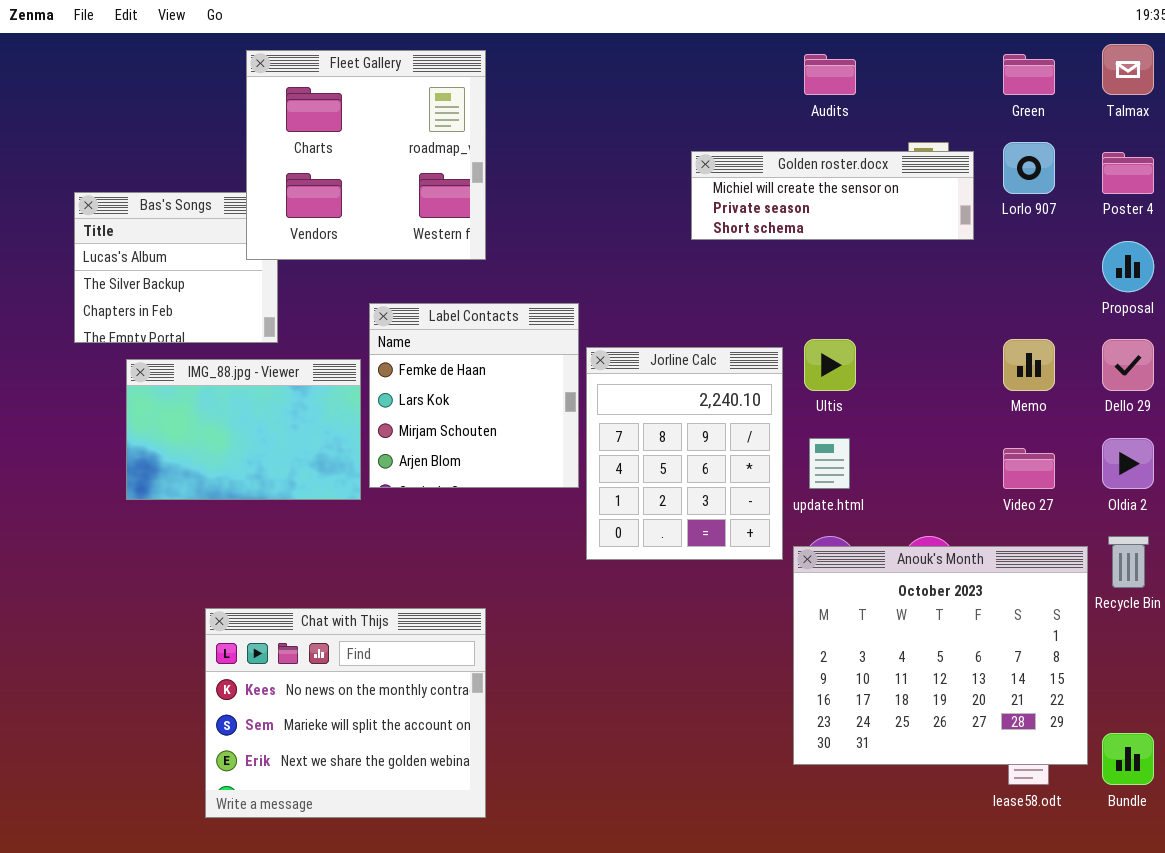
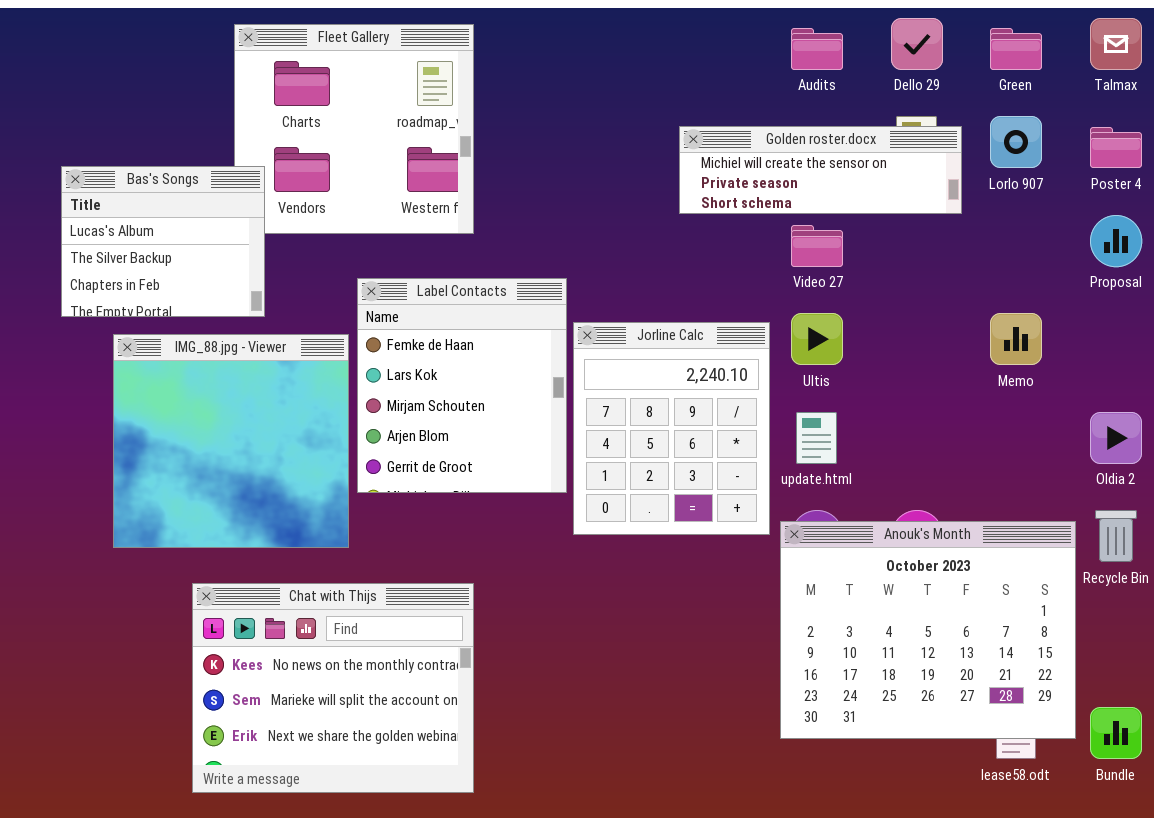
Bas's Songs: [74,192,278,343] -> [61,166,265,317], raised
Label Contacts: [369,303,579,488] -> [357,278,567,493], resized
Dello 29: [1102,339,1154,391] -> [891,18,943,70], moved
IMG_88.jpg - Viewer: [126,359,361,500] -> [113,334,349,548], resized
Video 27: [1003,448,1055,489] -> [791,225,843,267], moved

